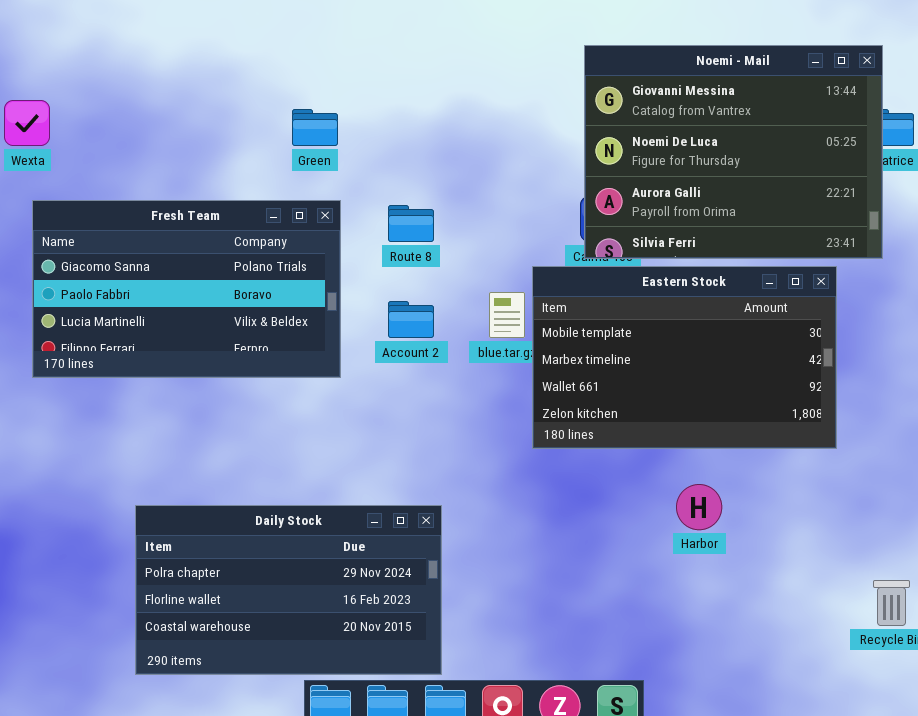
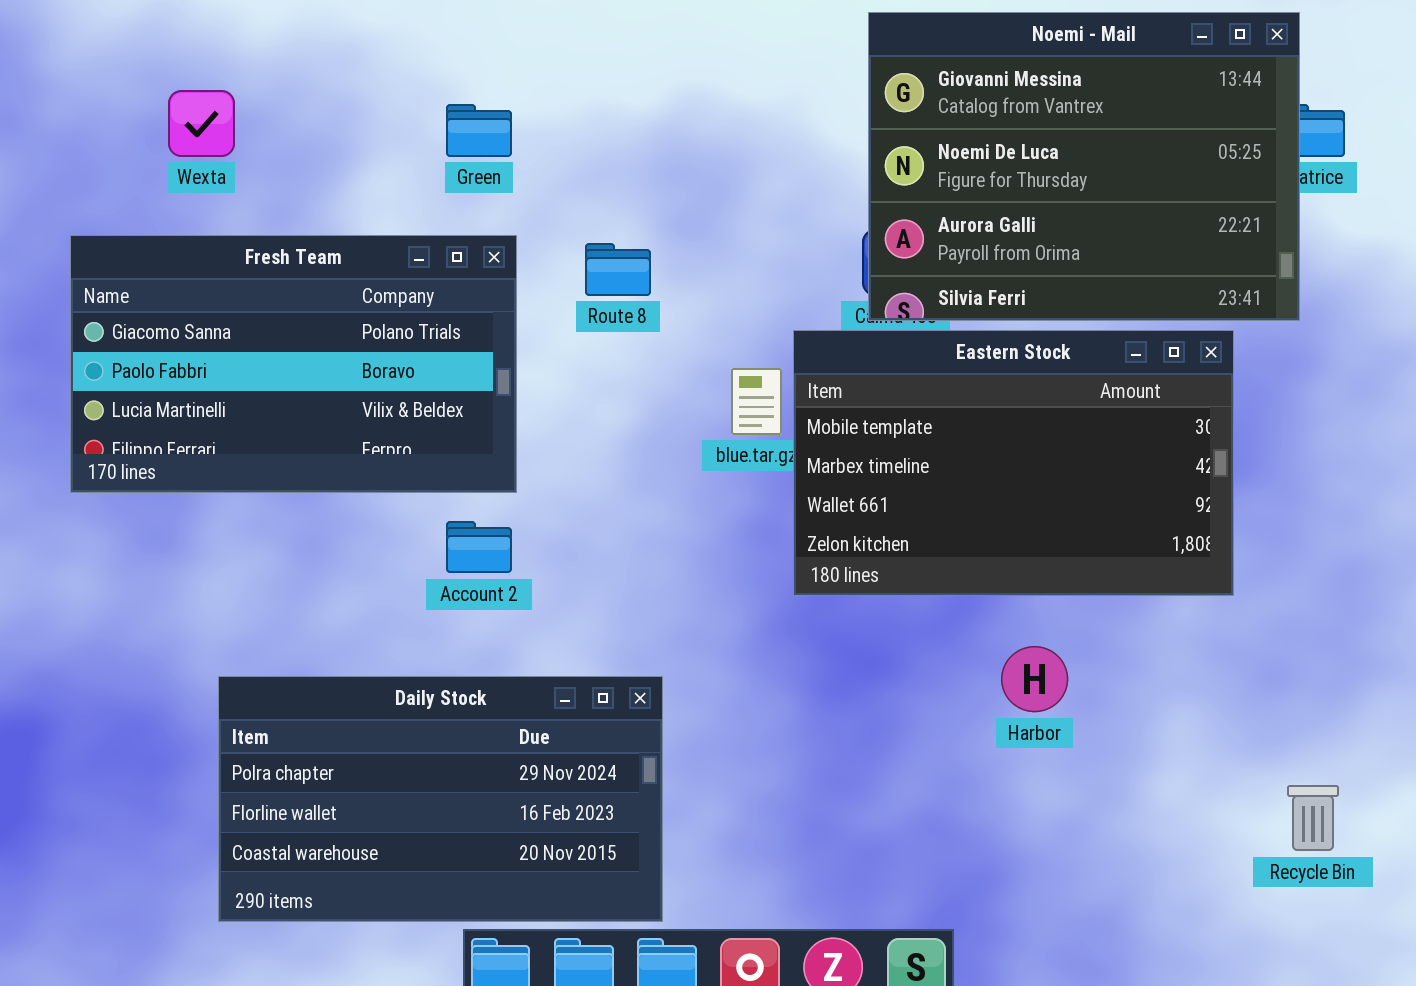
Wexta: [4,100,50,146] -> [168,90,235,157], moved
Account 2: [388,301,434,338] -> [446,521,512,573], moved

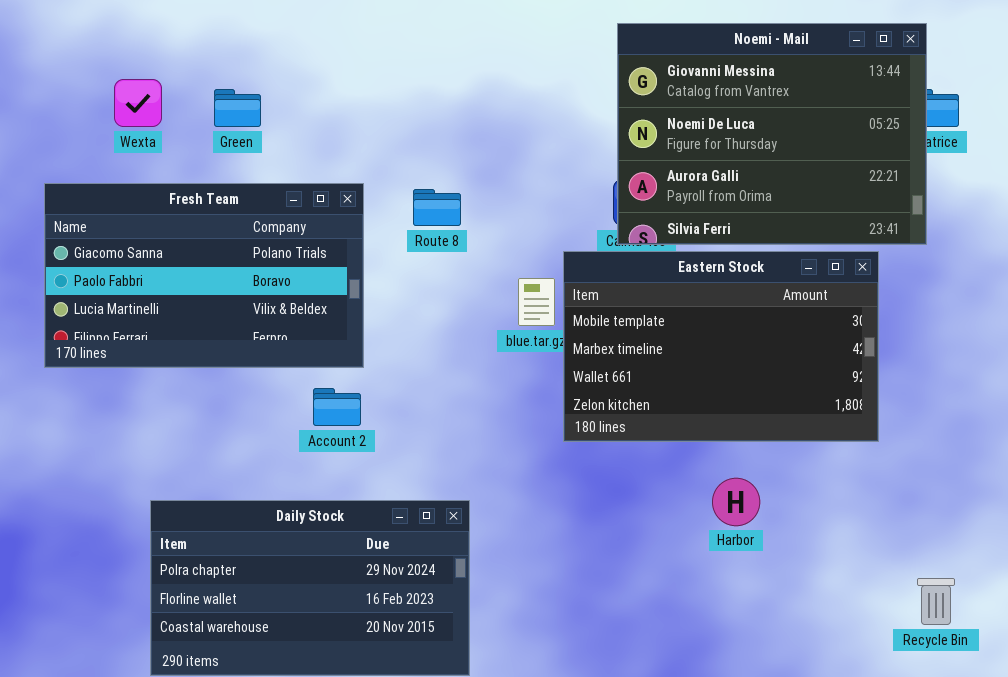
Green: [446,104,512,157] -> [214,89,261,127], moved

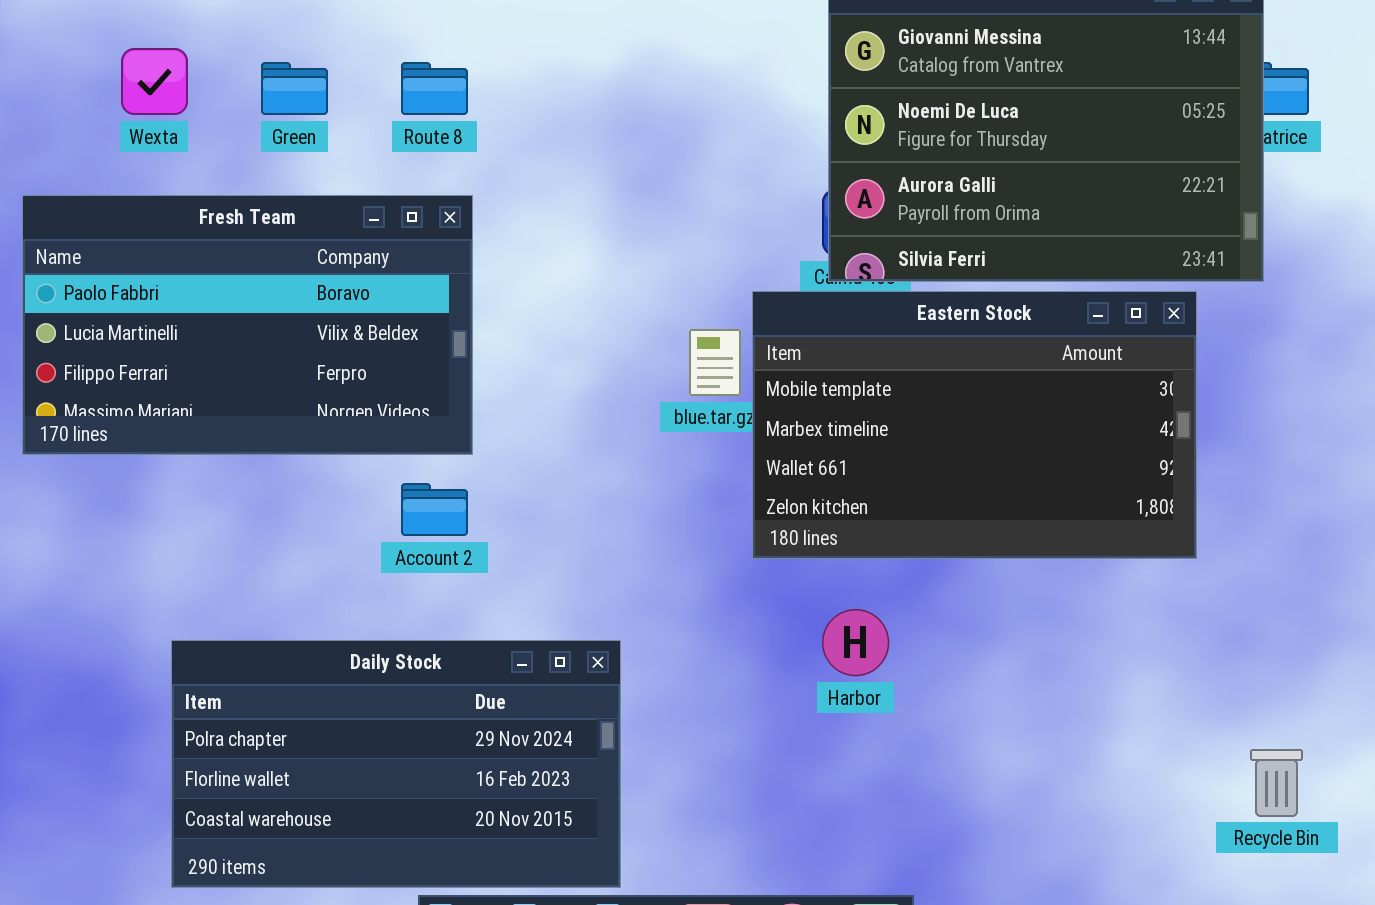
Fresh Team: [44,183,364,368] -> [22,195,473,455], scrolled down 1 row
Route 8: [413,189,461,226] -> [401,62,468,115], moved
Harbor: [712,478,760,526] -> [822,609,889,676], moved

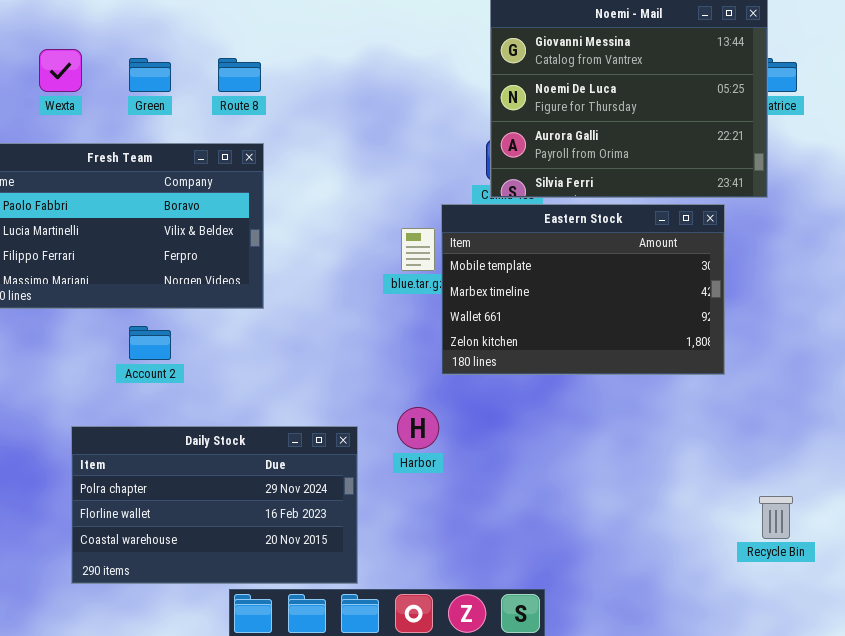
Account 2: [401,483,468,536] -> [129,326,171,360], moved
Harbor: [822,609,889,676] -> [397,407,439,449], moved

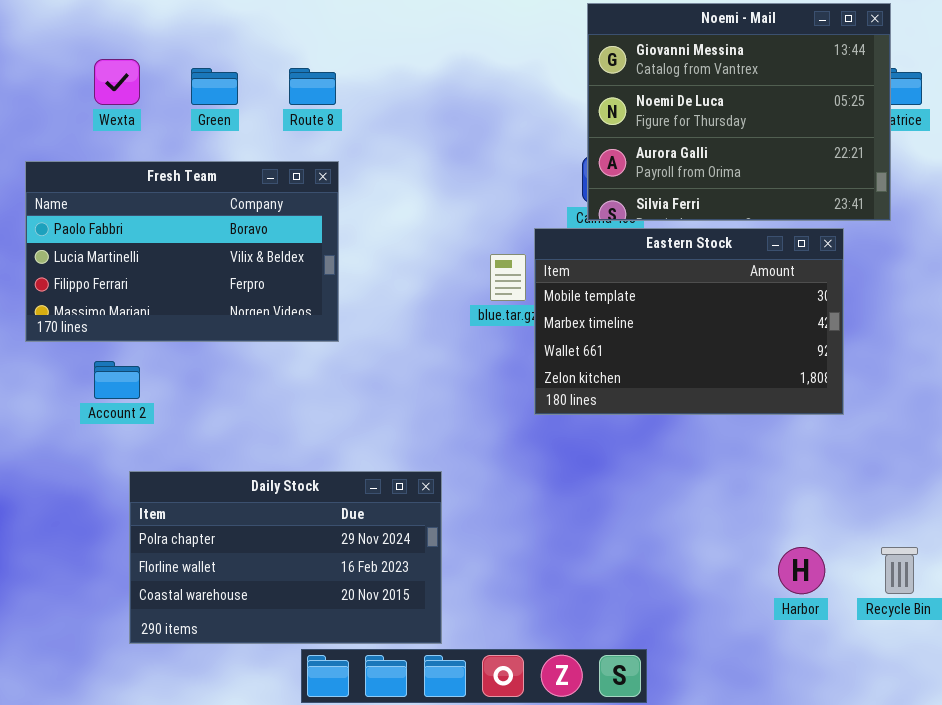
Account 2: [129,326,171,360] -> [94,361,140,399], moved
Harbor: [397,407,439,449] -> [778,547,825,594], moved

